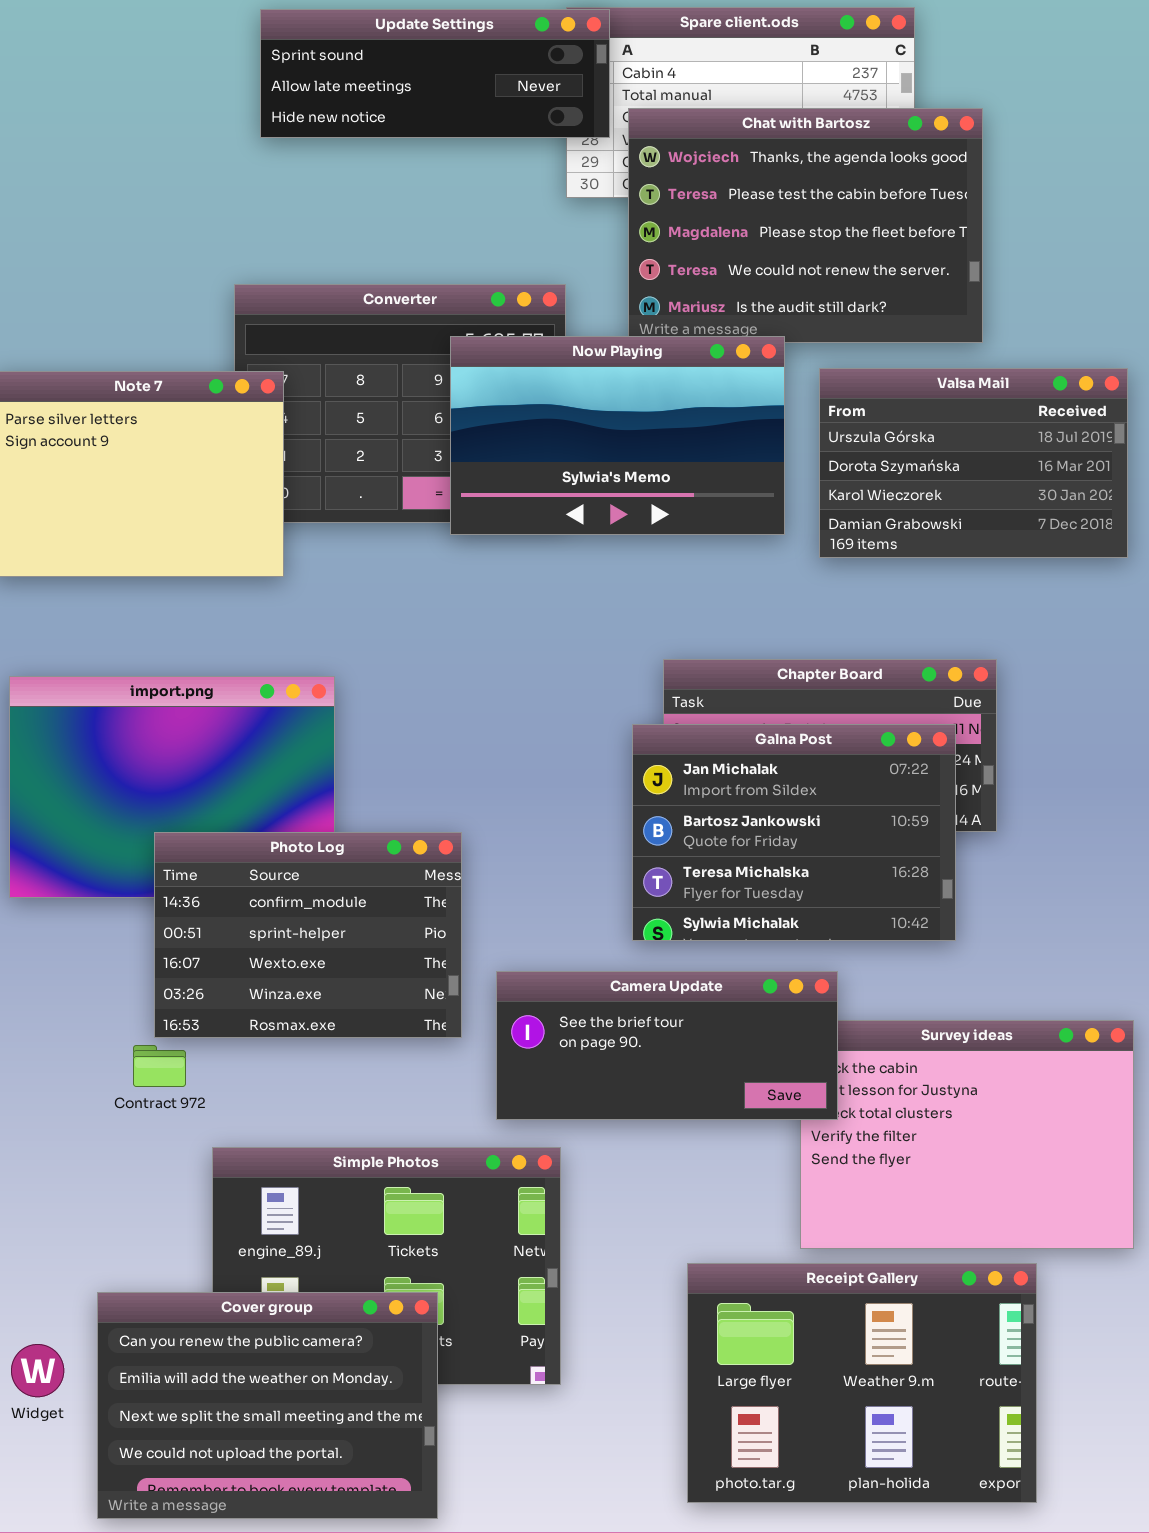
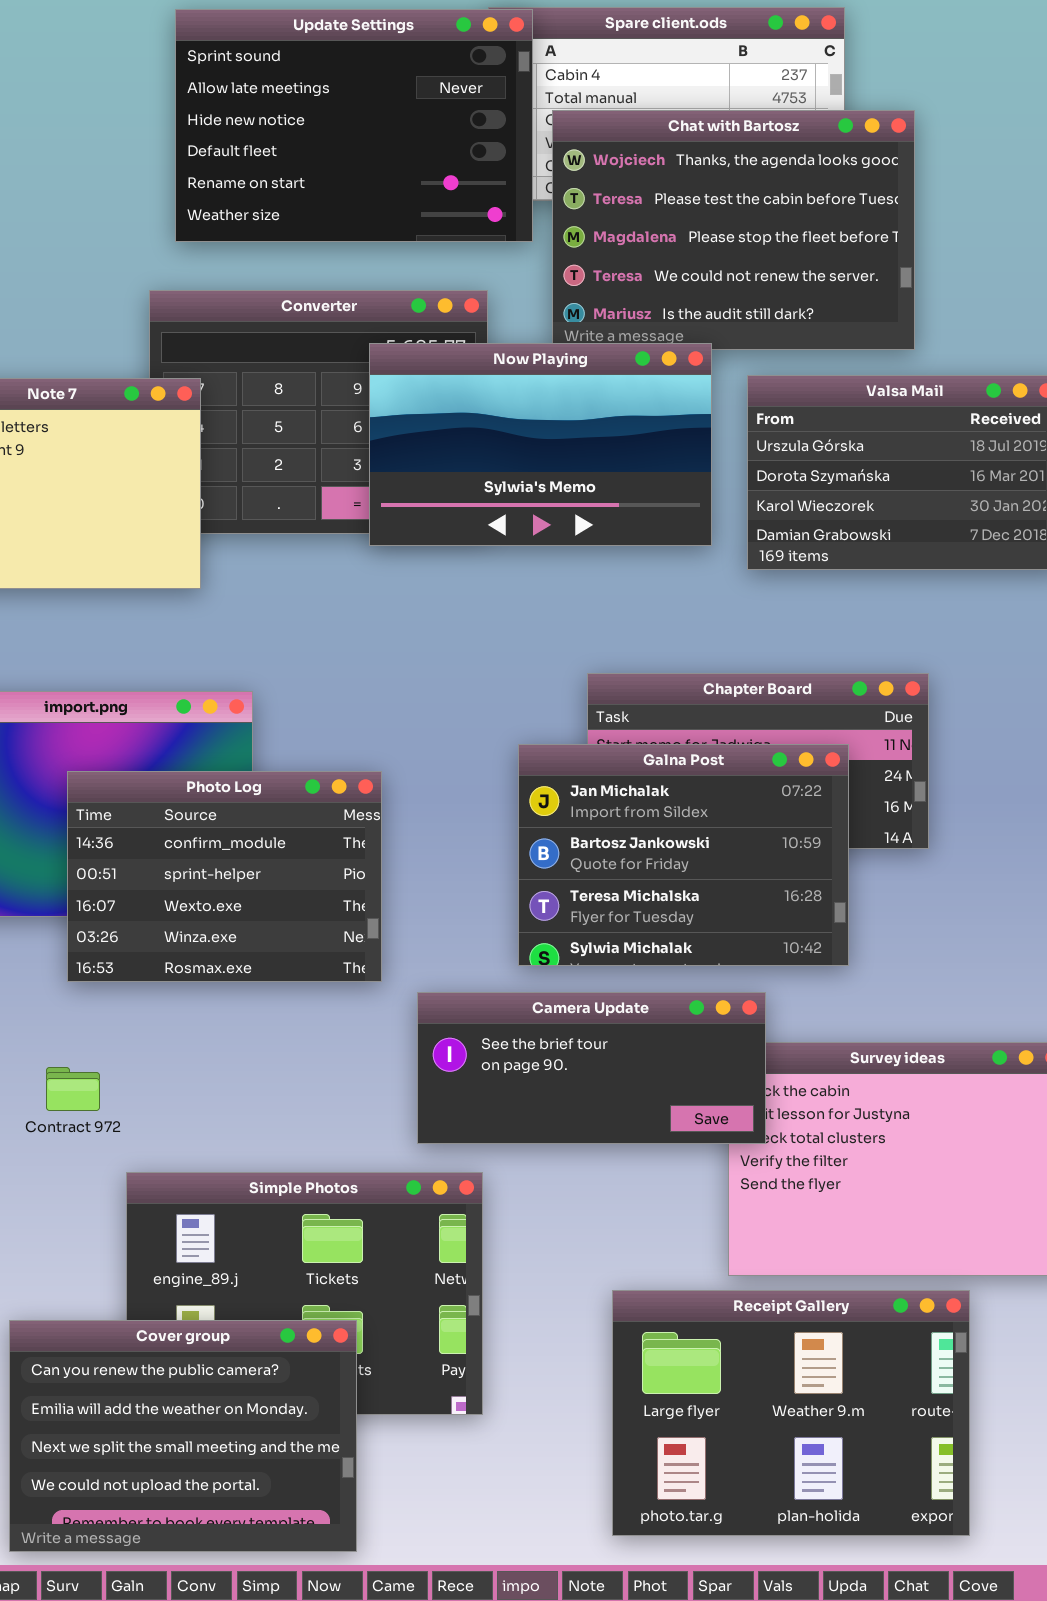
Update Settings: [260,9,610,138] -> [175,9,533,242], resized
Galna Post: [632,724,956,941] -> [518,744,849,966], moved
Photo Log: [154,832,462,1038] -> [67,771,382,982], moved

